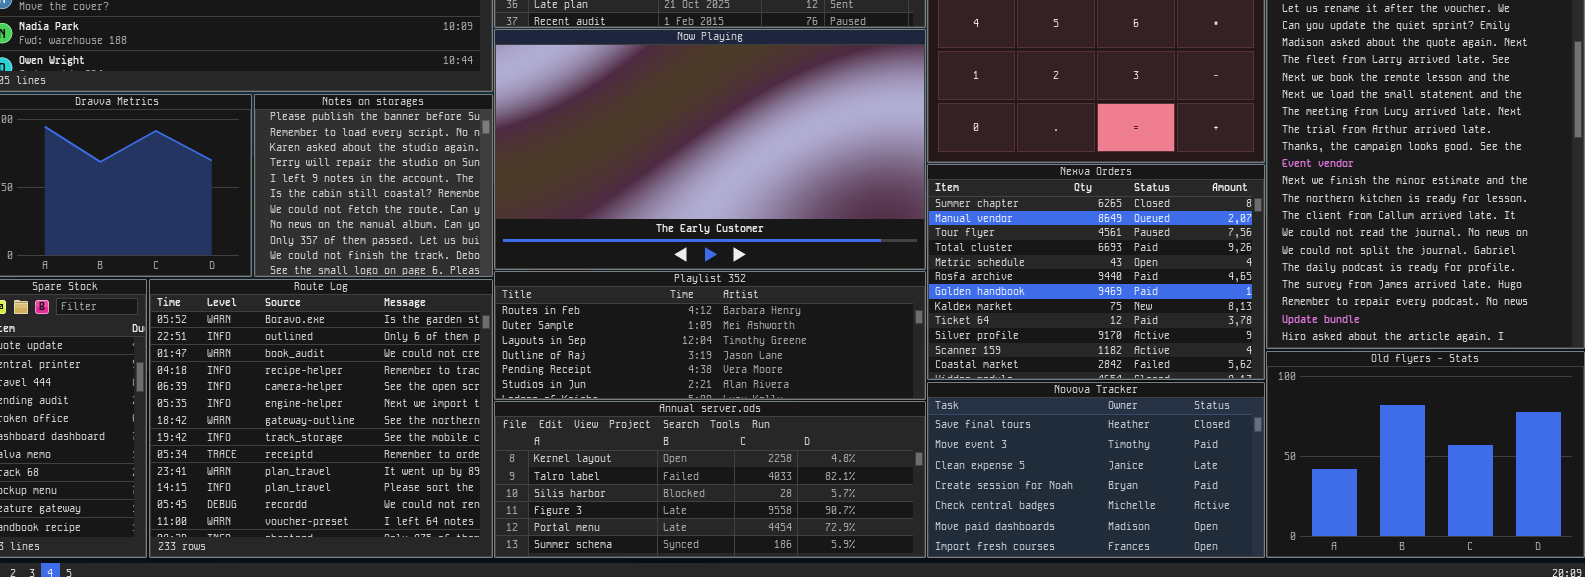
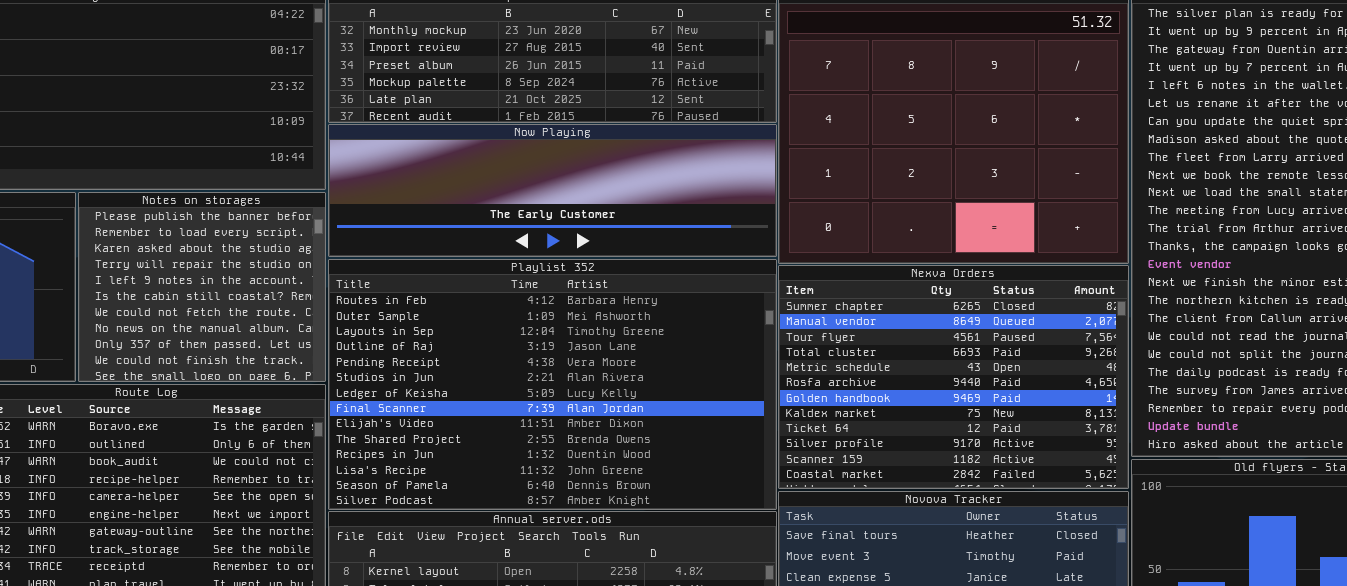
Now Playing: [494,29,926,270] -> [328,124,777,257], resized
Playlist 352: [494,271,926,400] -> [328,259,777,510], resized

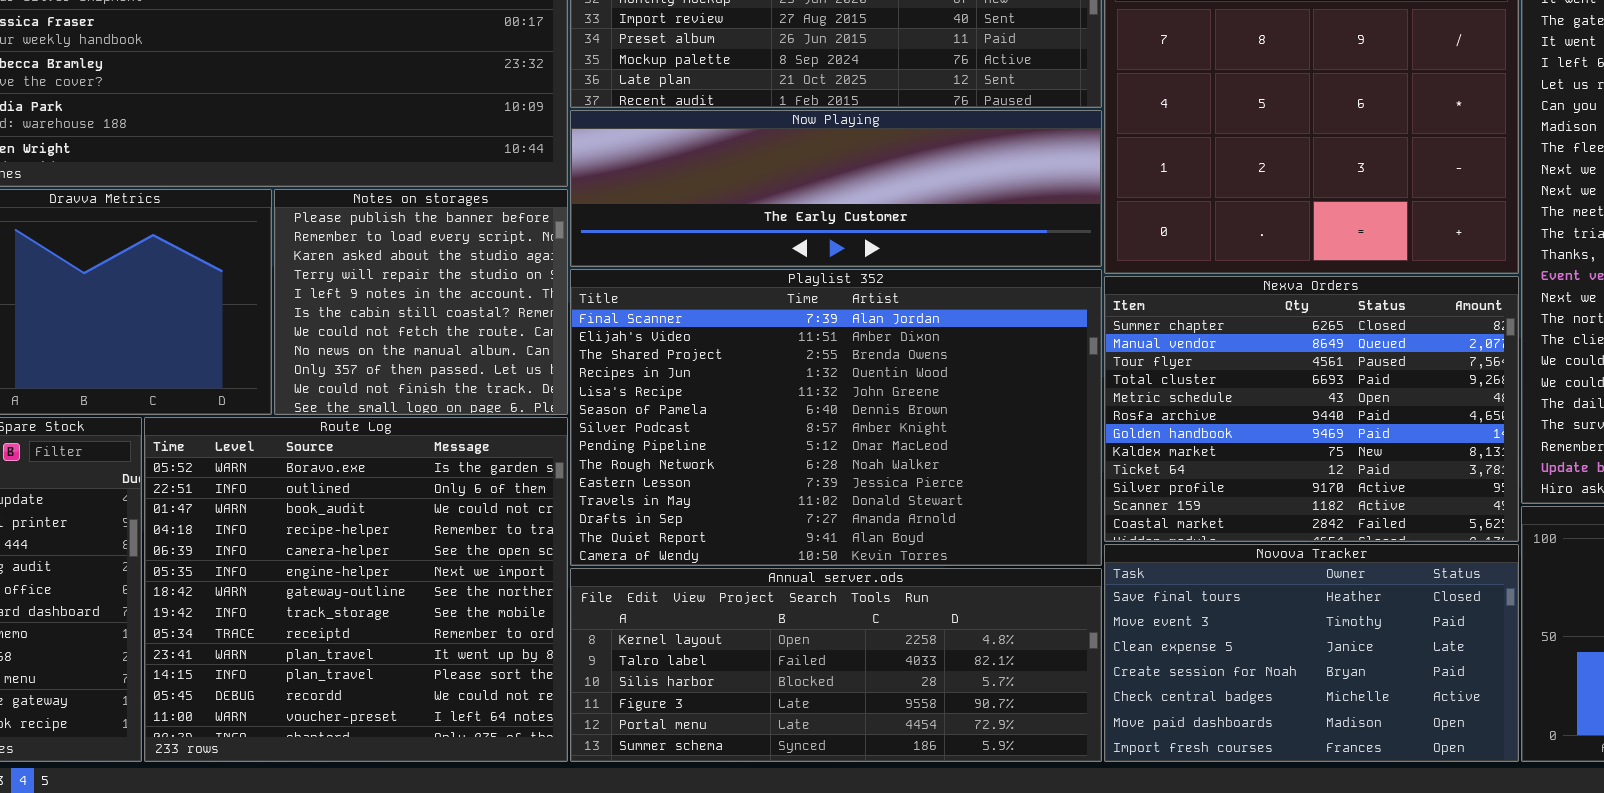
Playlist 352: [328,259,777,510] -> [570,269,1102,566], scrolled down 7 rows

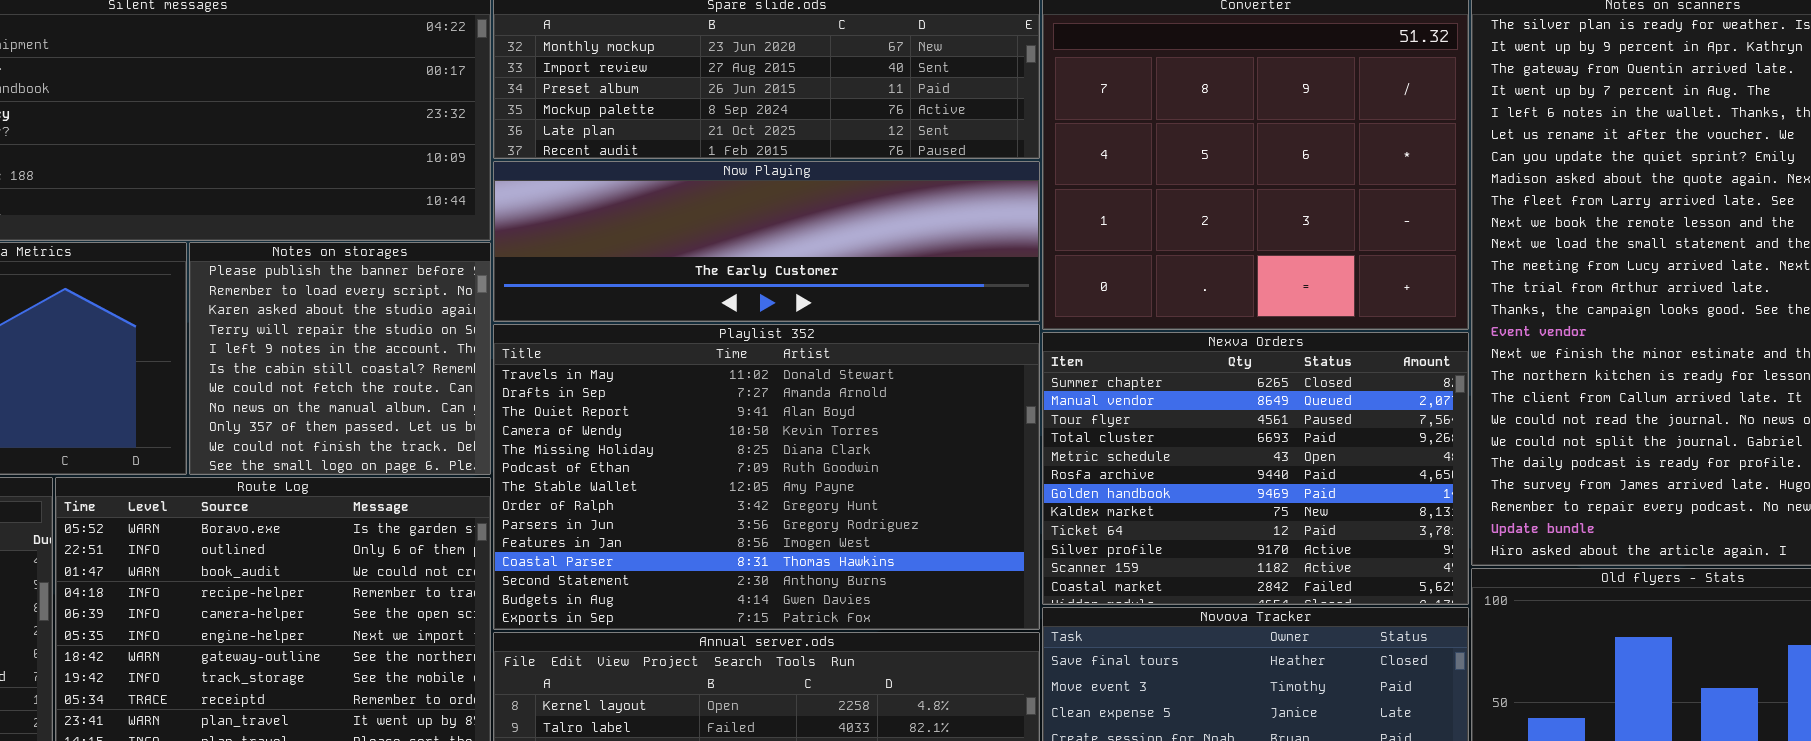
Playlist 352: [570,269,1102,566] -> [493,324,1040,630], scrolled down 10 rows

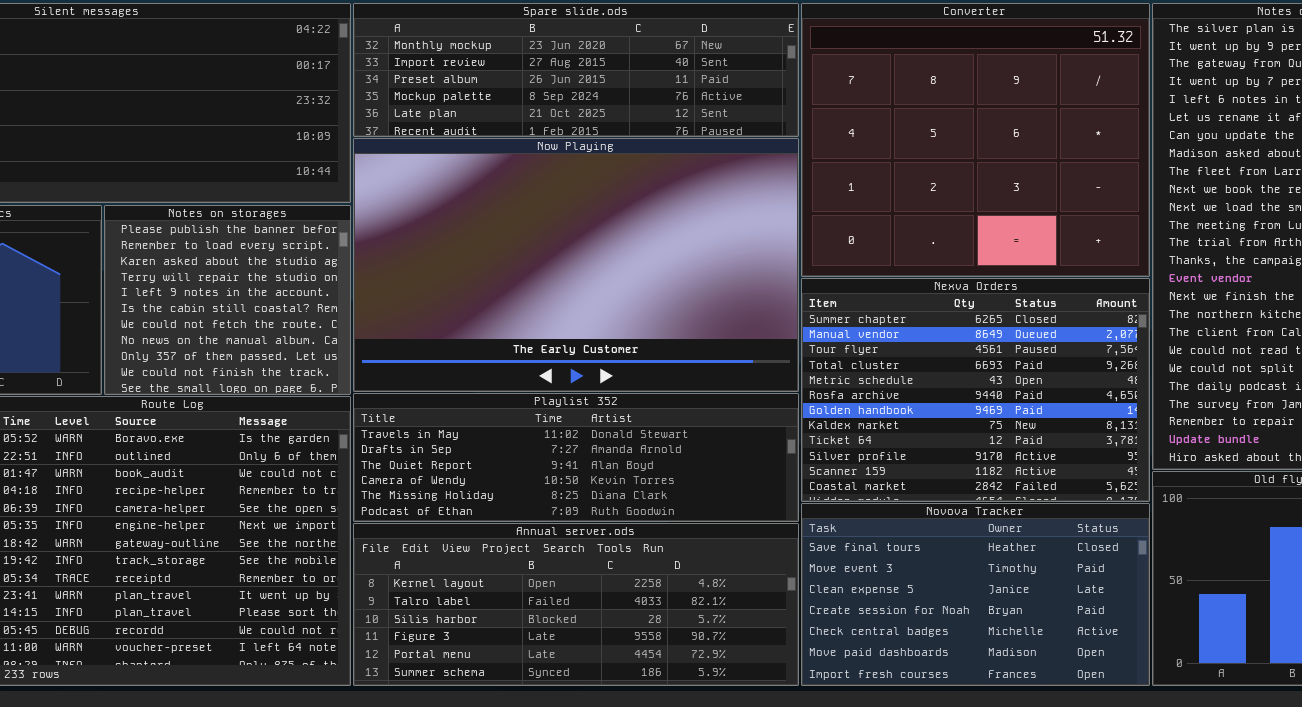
Now Playing: [493,161,1040,322] -> [353,138,799,392], resized
Playlist 352: [493,324,1040,630] -> [353,393,799,522], resized

